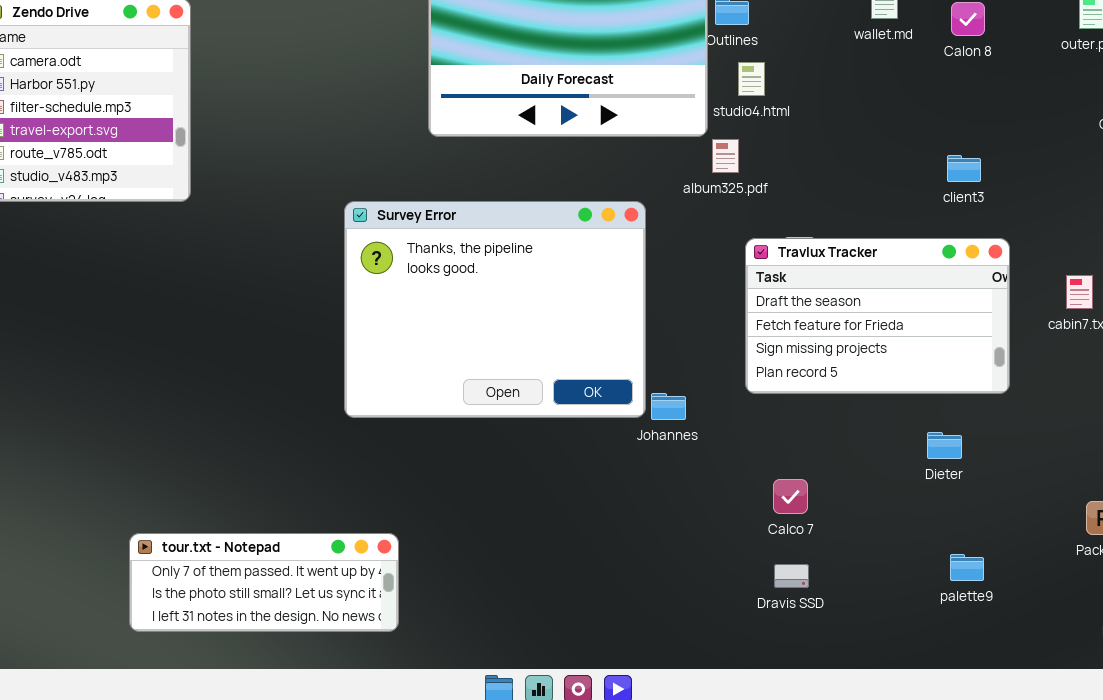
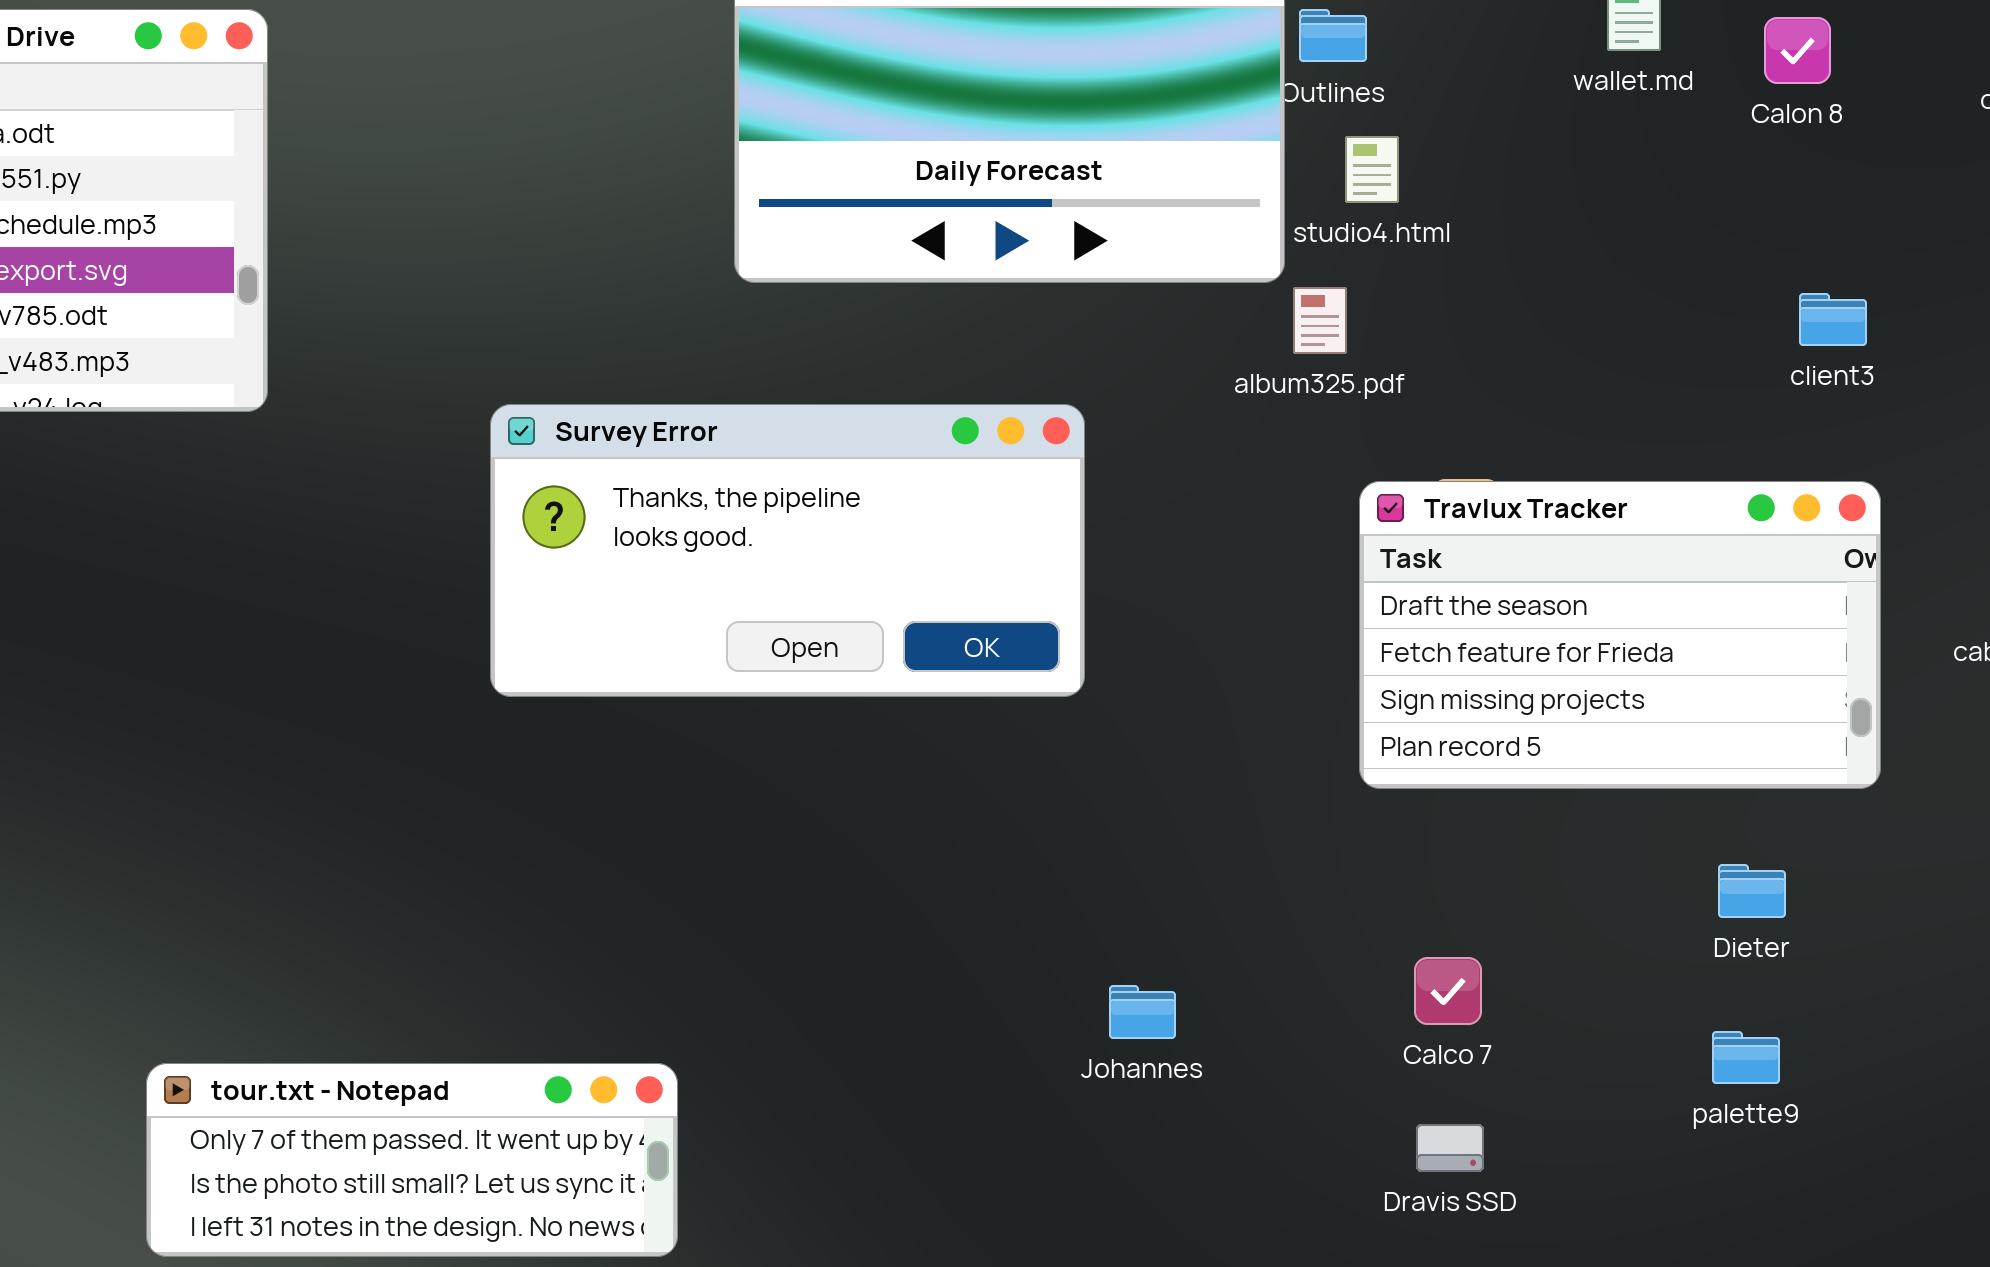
client3: [947,155,981,182] -> [1799,293,1867,346], moved
Survey Error: [344,201,646,418] -> [490,404,1085,697], moved, resized
Johannes: [651,393,686,420] -> [1109,985,1176,1039], moved
palette9: [950,554,984,581] -> [1712,1031,1780,1084], moved

